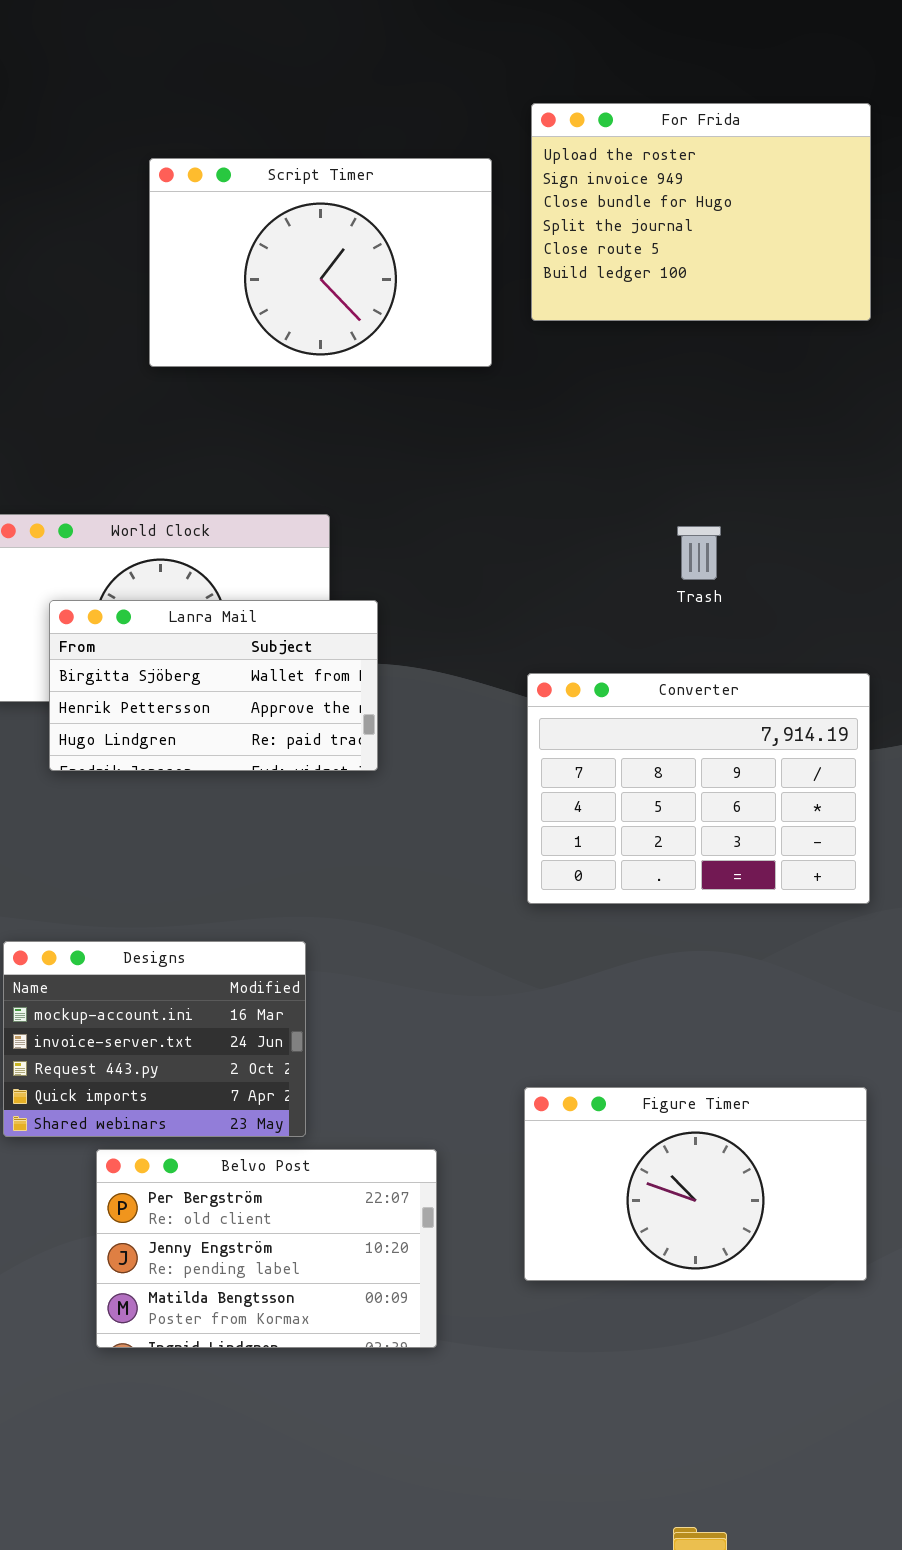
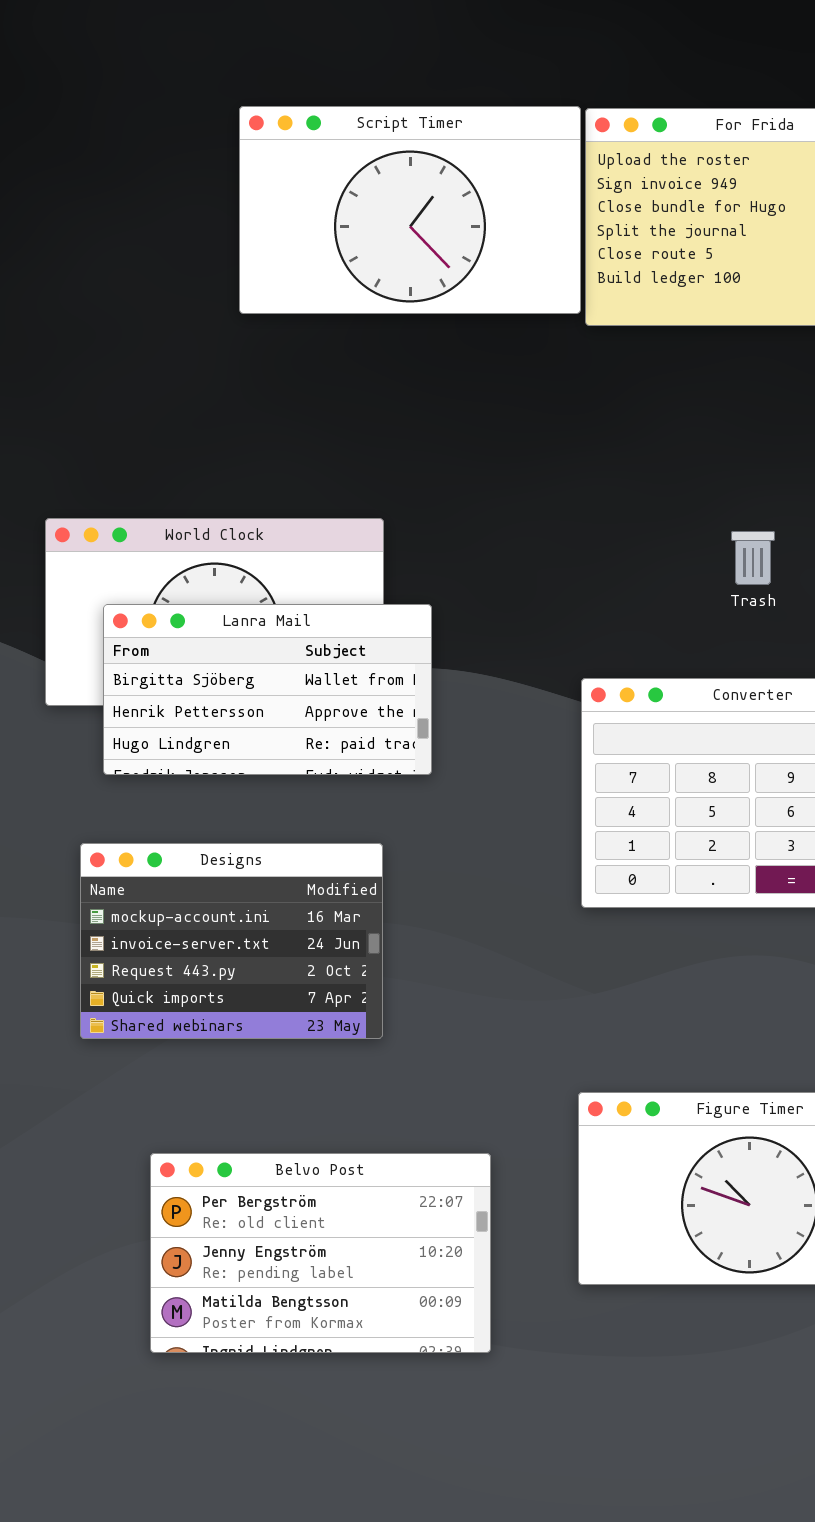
Script Timer: [149,158,492,367] -> [239,106,581,314], moved
Designs: [3,941,306,1137] -> [80,843,383,1039], moved

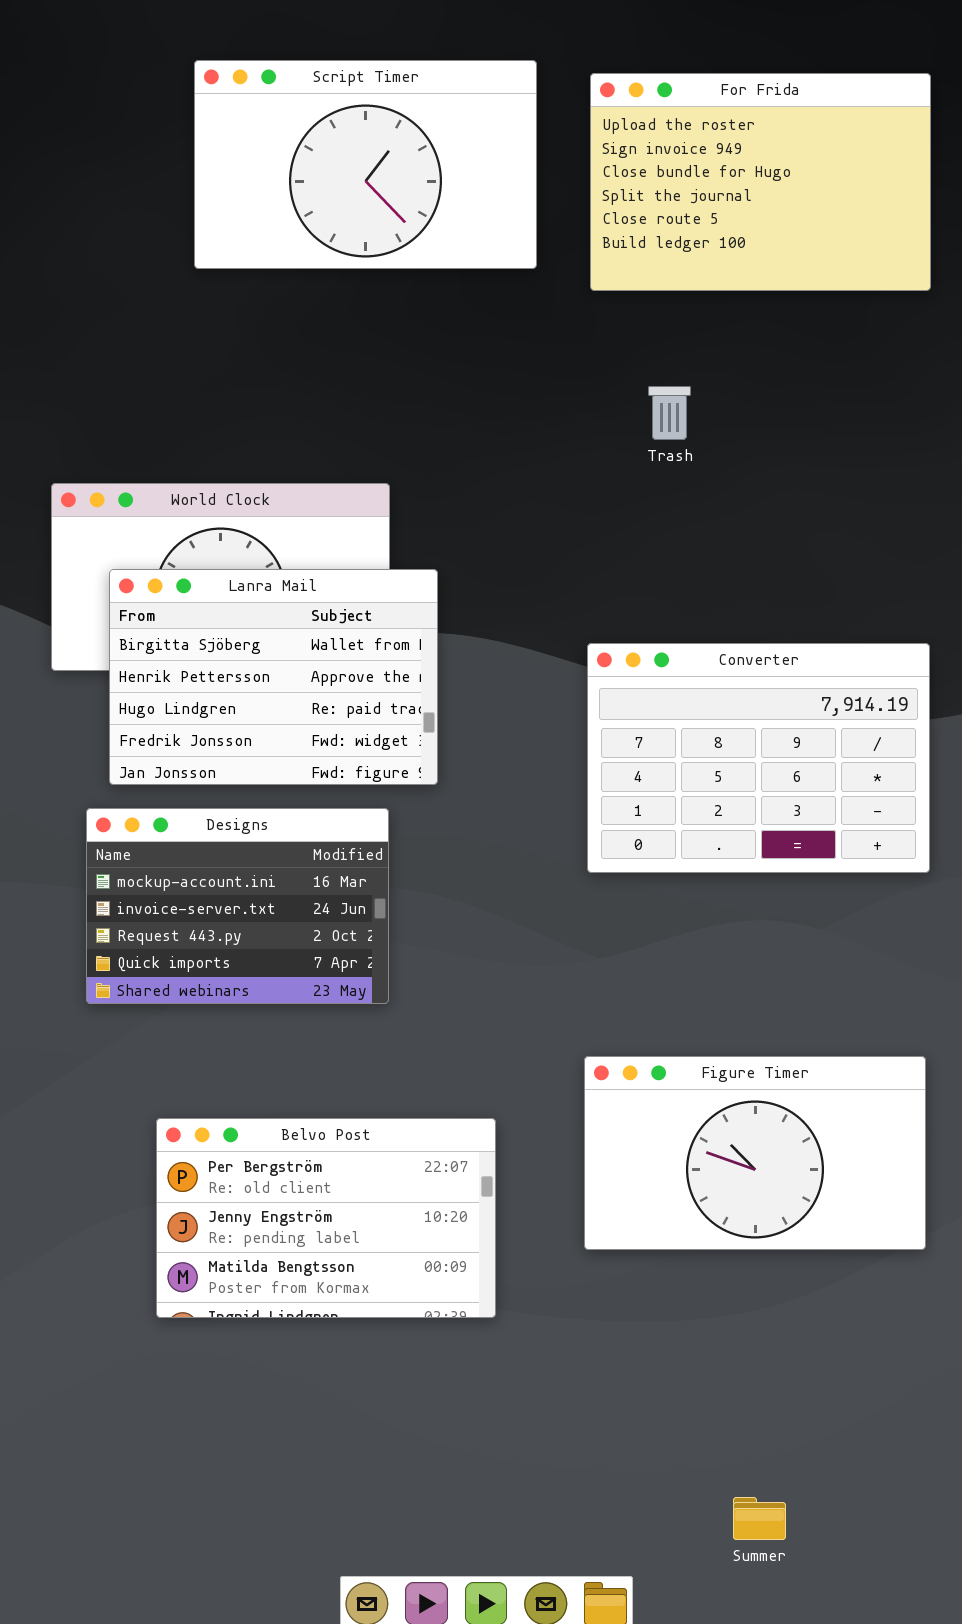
Script Timer: [239,106,581,314] -> [194,60,537,269], moved
Trash: [731,531,775,585] -> [648,386,691,440], moved
Lanra Mail: [103,604,432,775] -> [109,569,438,785], resized

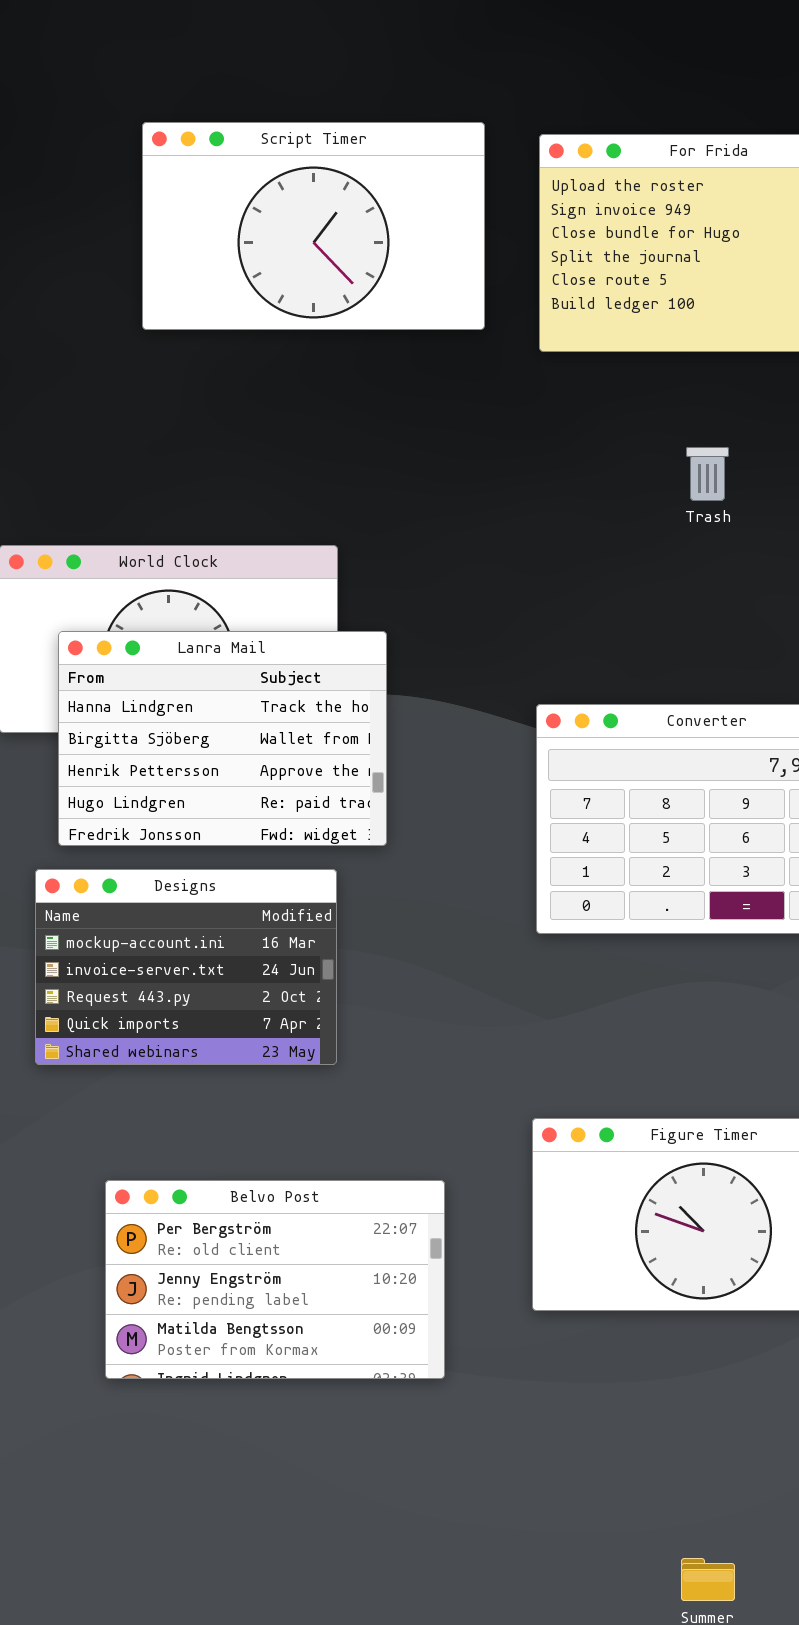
Trash: [648,386,691,440] -> [686,447,729,501], moved
Lanra Mail: [109,569,438,785] -> [58,631,387,846], scrolled up 1 row

